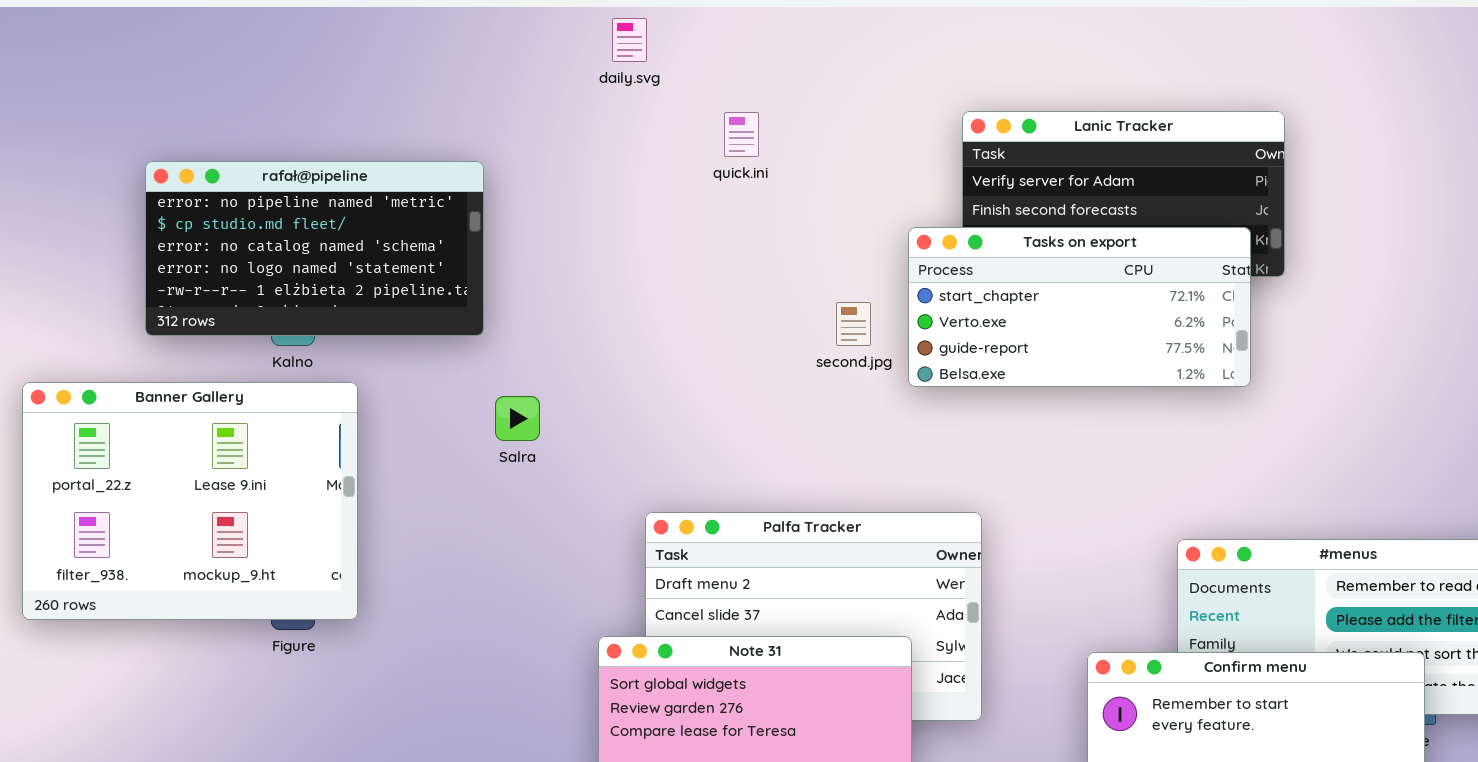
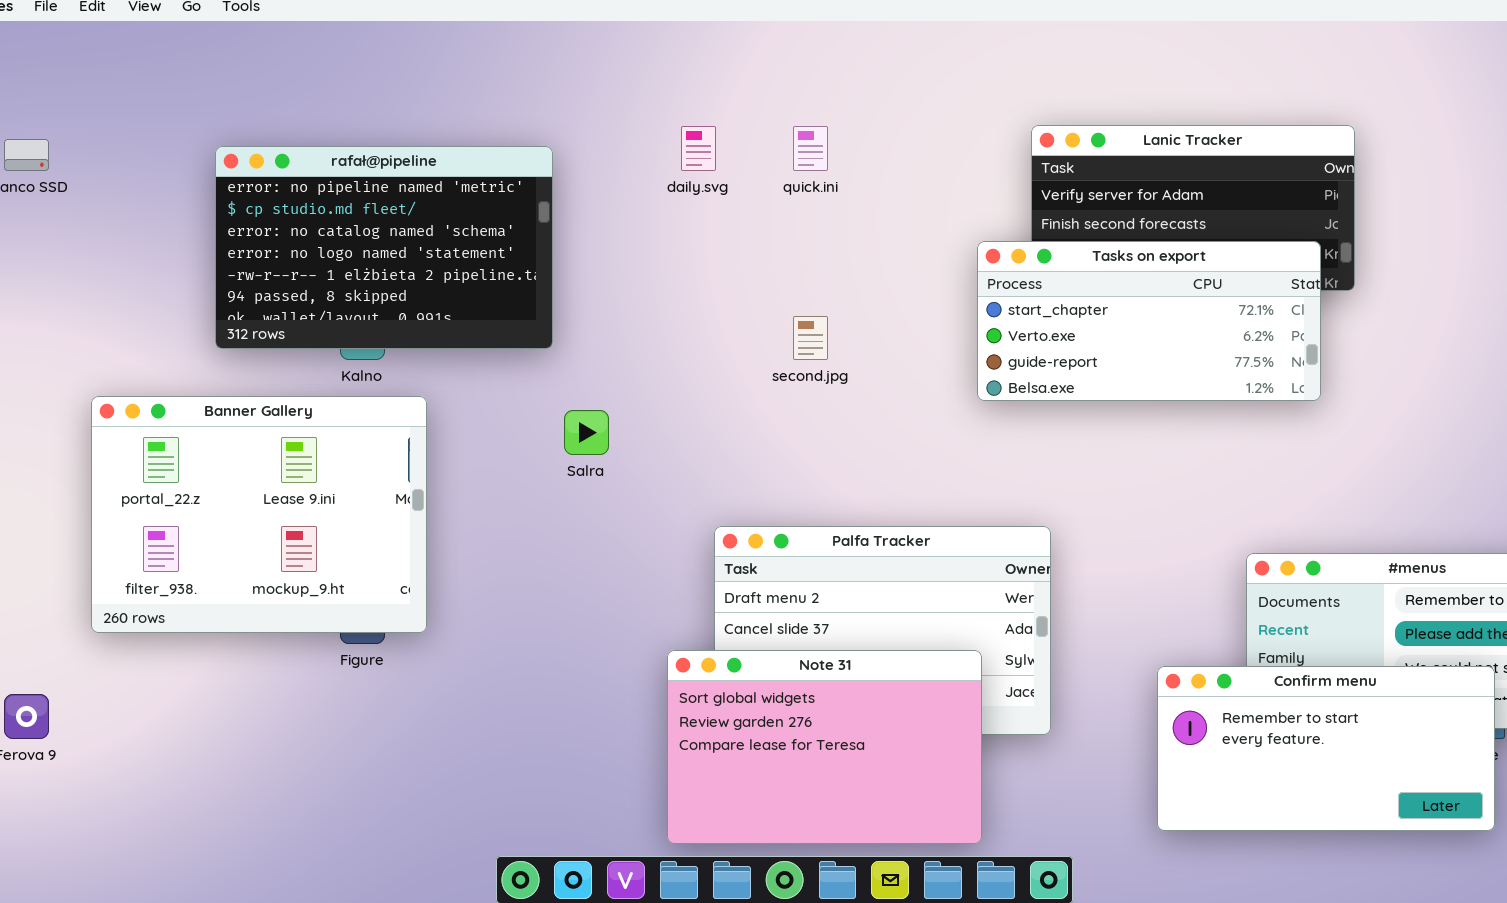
daily.svg: [612,18,647,62] -> [681,126,716,171], moved
rafał@pipeline: [145,161,484,336] -> [215,146,553,349], resized
second.jpg: [836,302,871,346] -> [793,316,828,360], moved

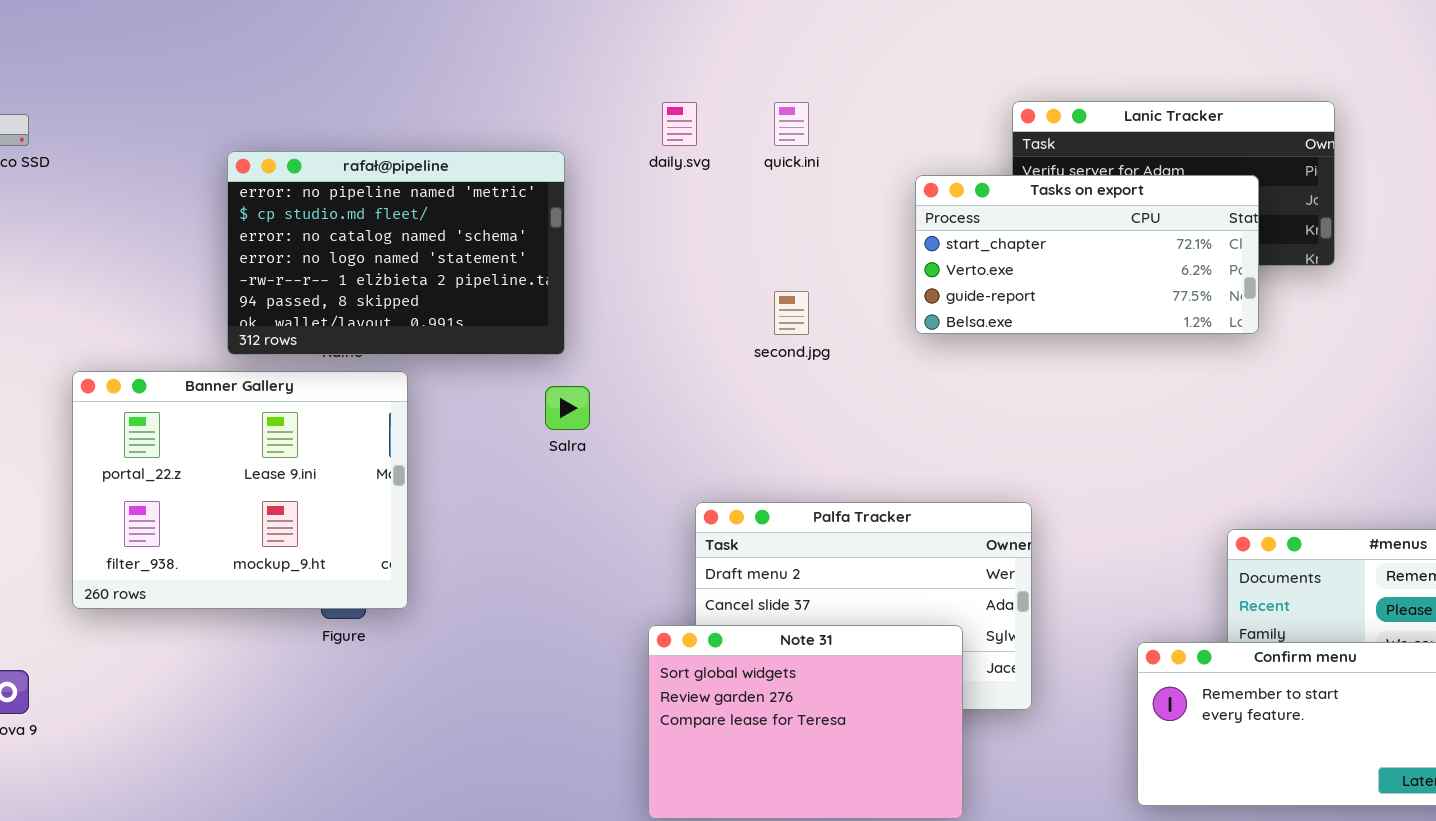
rafał@pipeline: [215,146,553,349] -> [227,151,565,355], moved
Tasks on export: [977,241,1321,401] -> [915,175,1259,334], moved

